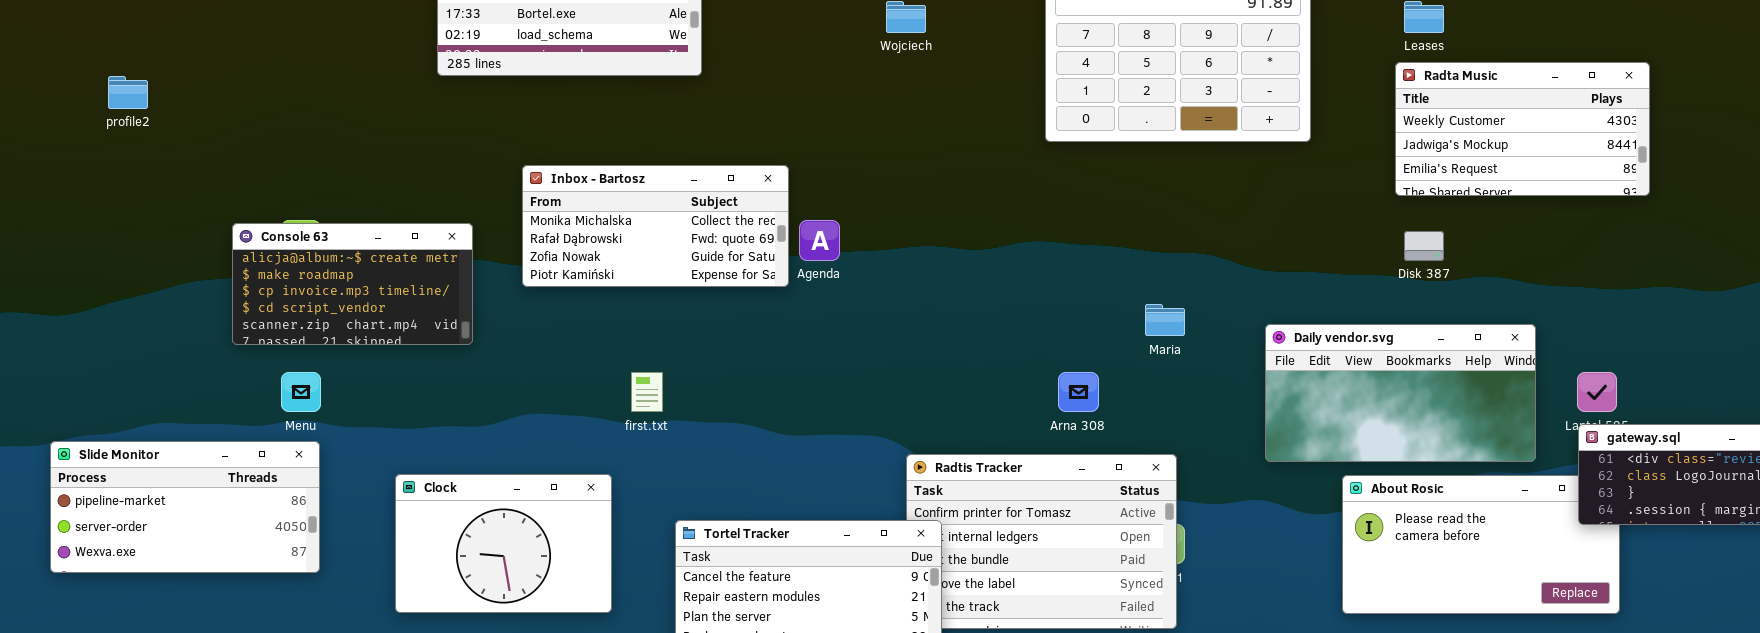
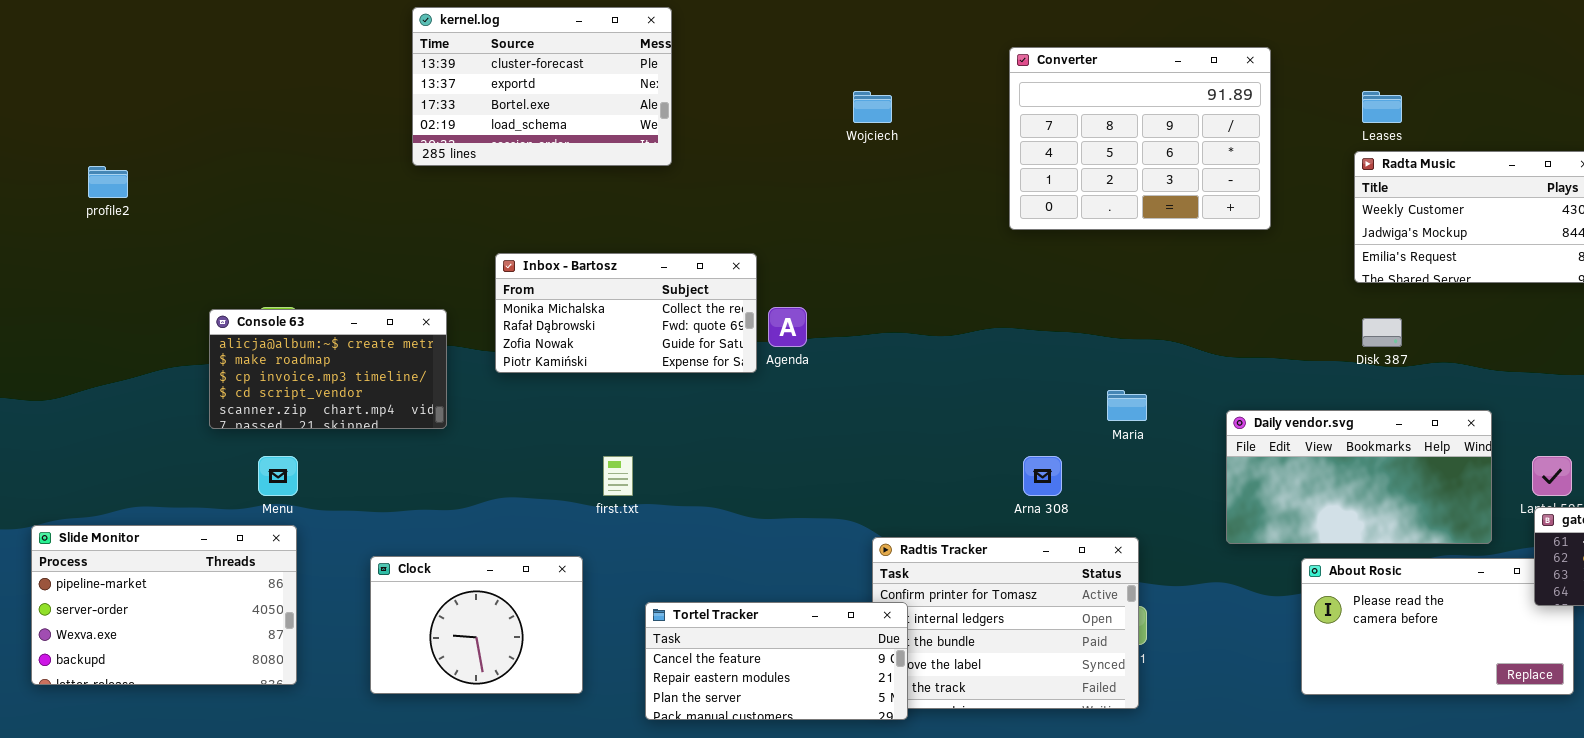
Slide Monitor: [50,441,320,573] -> [31,525,297,685], resized

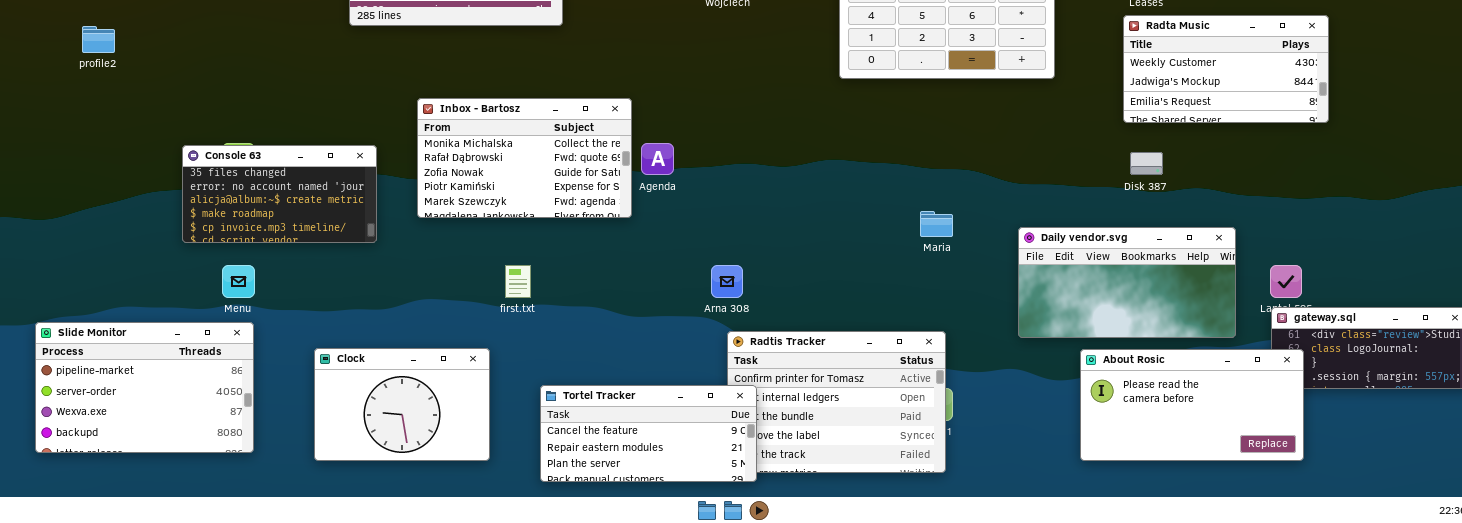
Inbox - Bartosz: [495,253,757,373] -> [417,98,632,218], resized
Console 63: [209,309,447,429] -> [182,145,377,243], scrolled up 2 rows
Arna 308: [1023,456,1062,496] -> [711,265,743,298], moved
About Rosic: [1301,558,1574,695] -> [1080,349,1304,461], raised

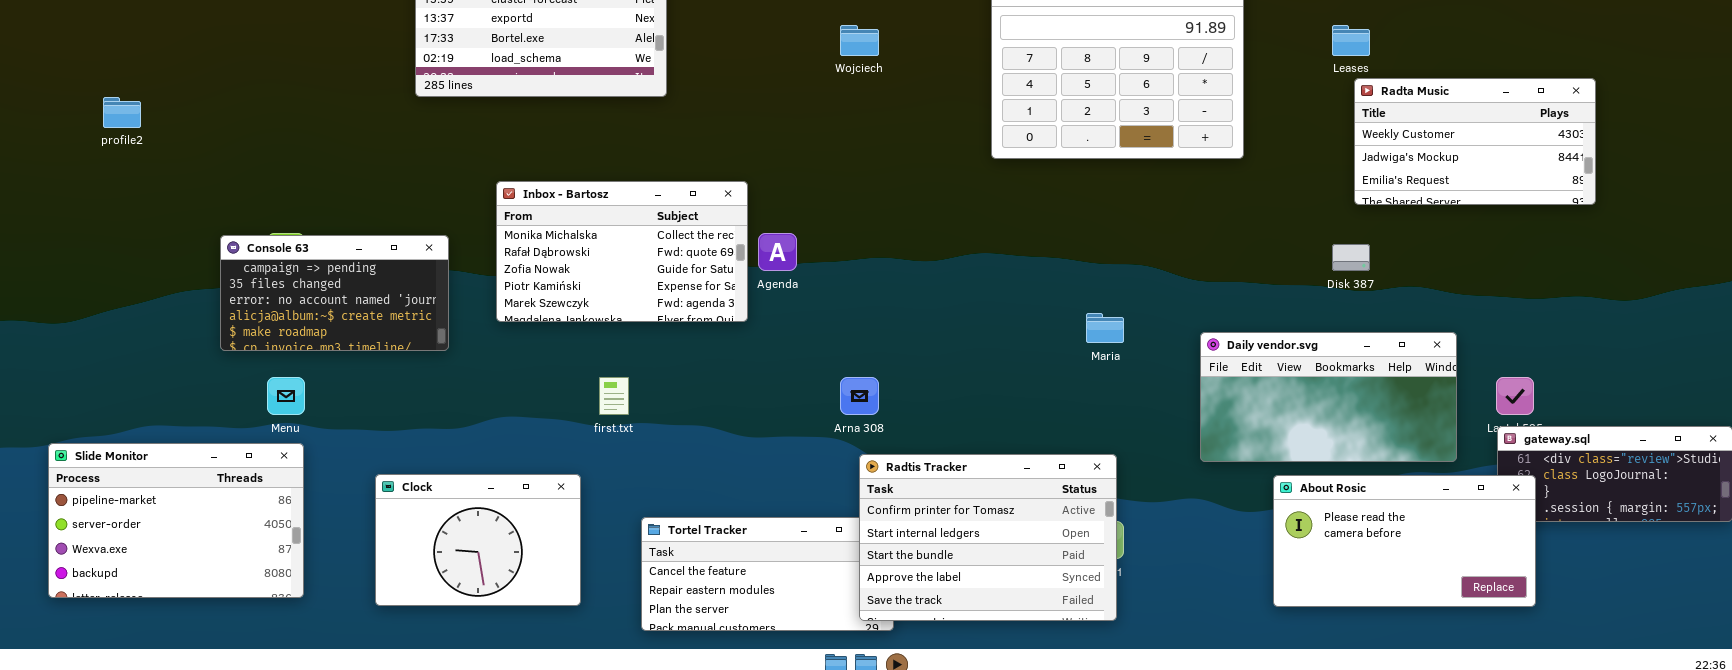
Radta Music: [1123,15,1329,123] -> [1354,78,1596,205], moved
Console 63: [182,145,377,243] -> [220,235,449,351], scrolled up 1 row
Radtis Tracker: [727,331,946,473] -> [859,454,1117,621], raised

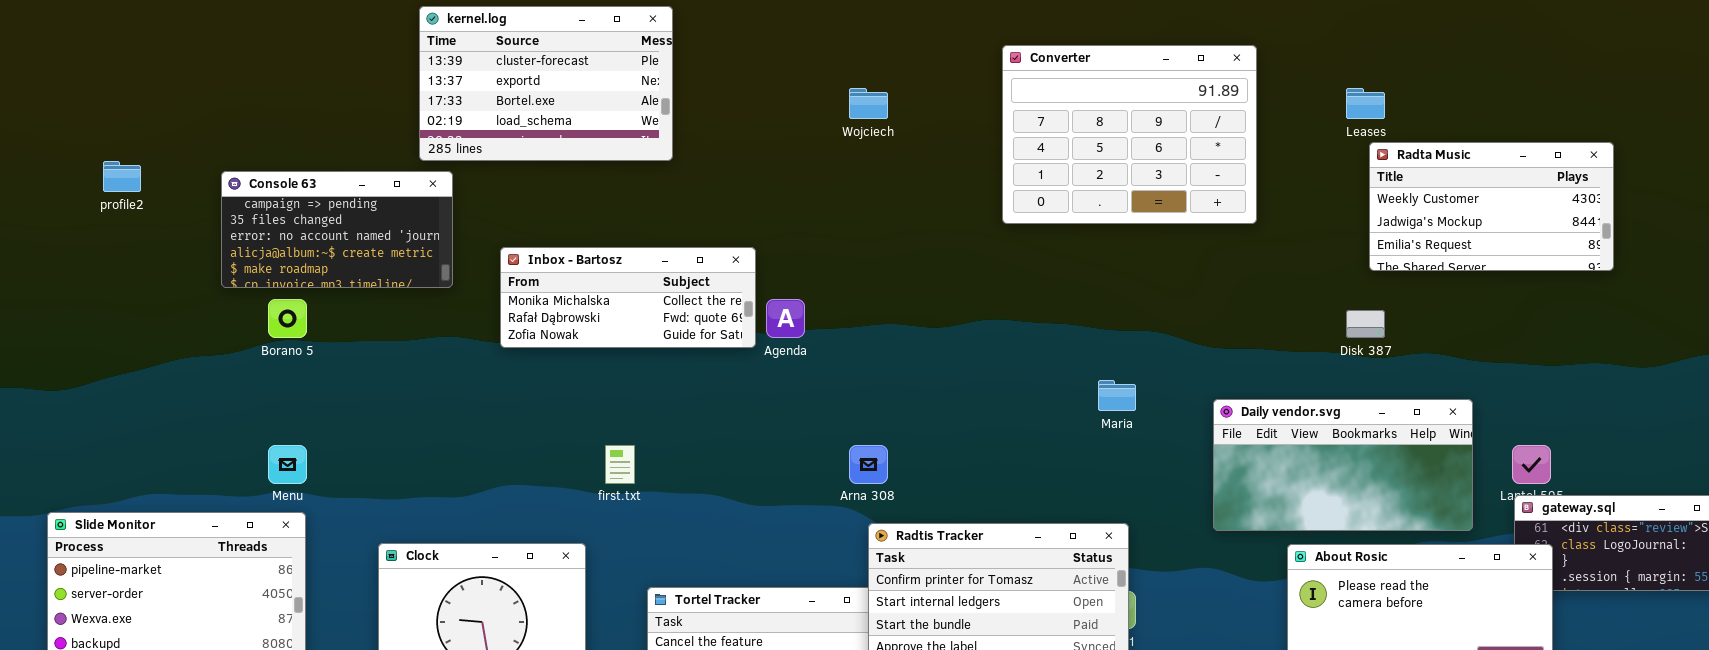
Inbox - Bartosz: [496,181,748,322] -> [500,247,756,348], resized
Console 63: [220,235,449,351] -> [221,171,453,288], moved

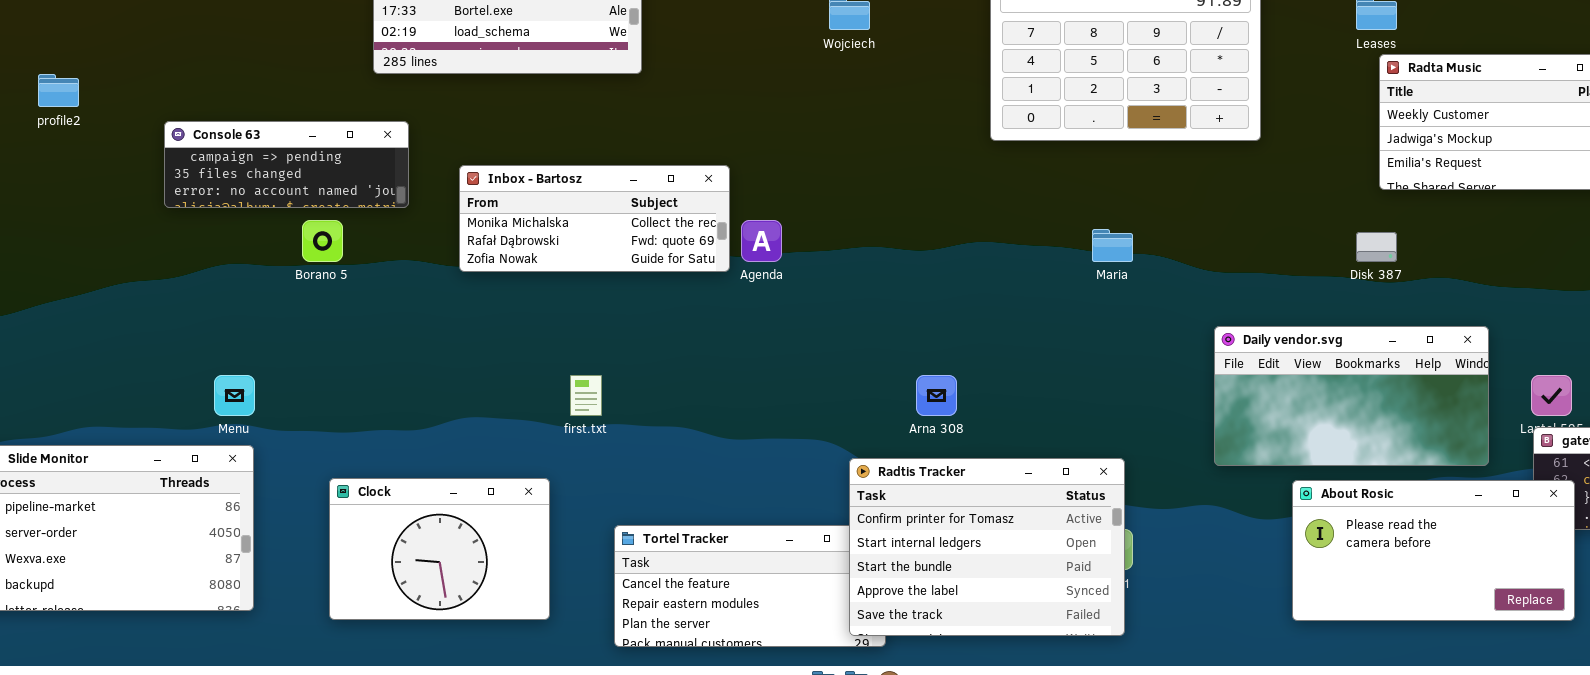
Console 63: [221,171,453,288] -> [164,121,409,208], resized
Borano 5: [268,299,307,338] -> [302,220,343,262], moved
Maria: [1098,380,1136,411] -> [1092,229,1133,262], moved
Arna 308: [849,445,888,484] -> [916,375,957,416], moved

